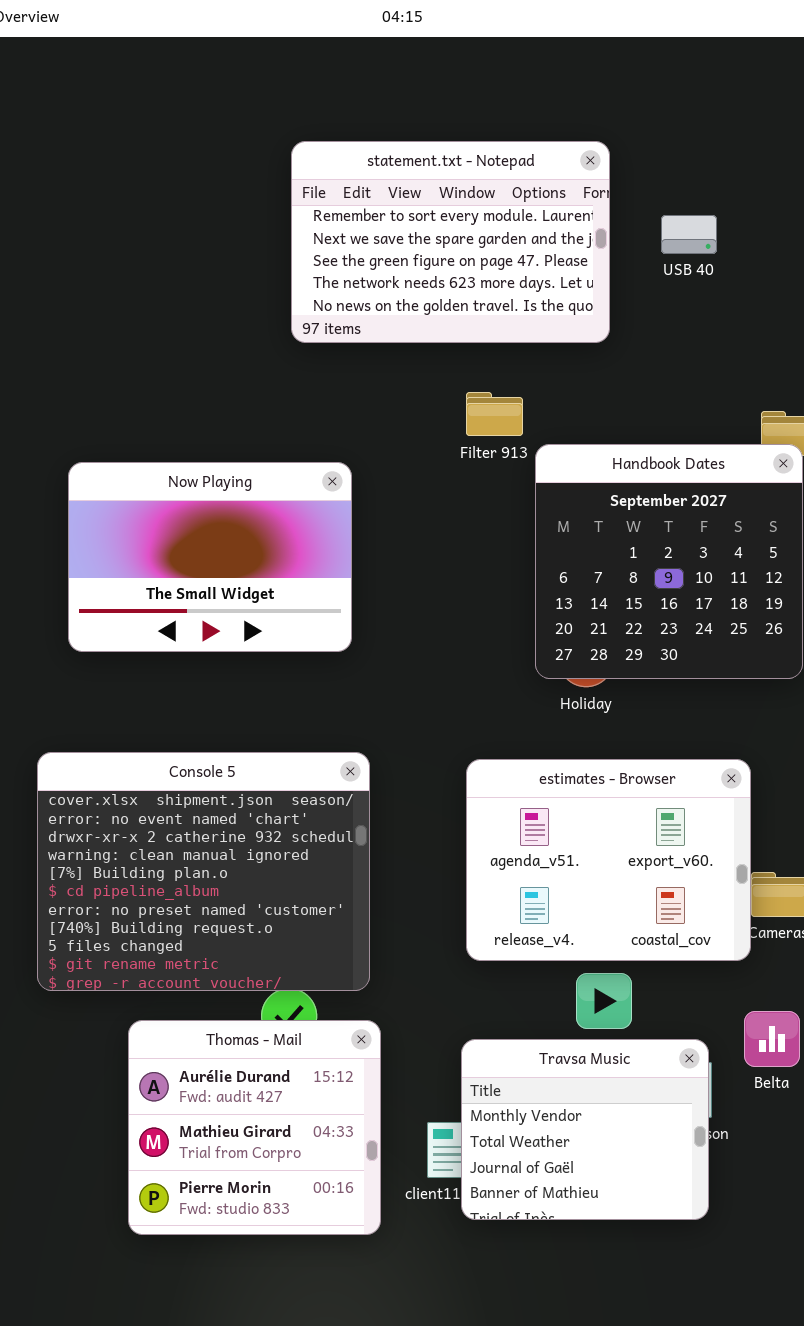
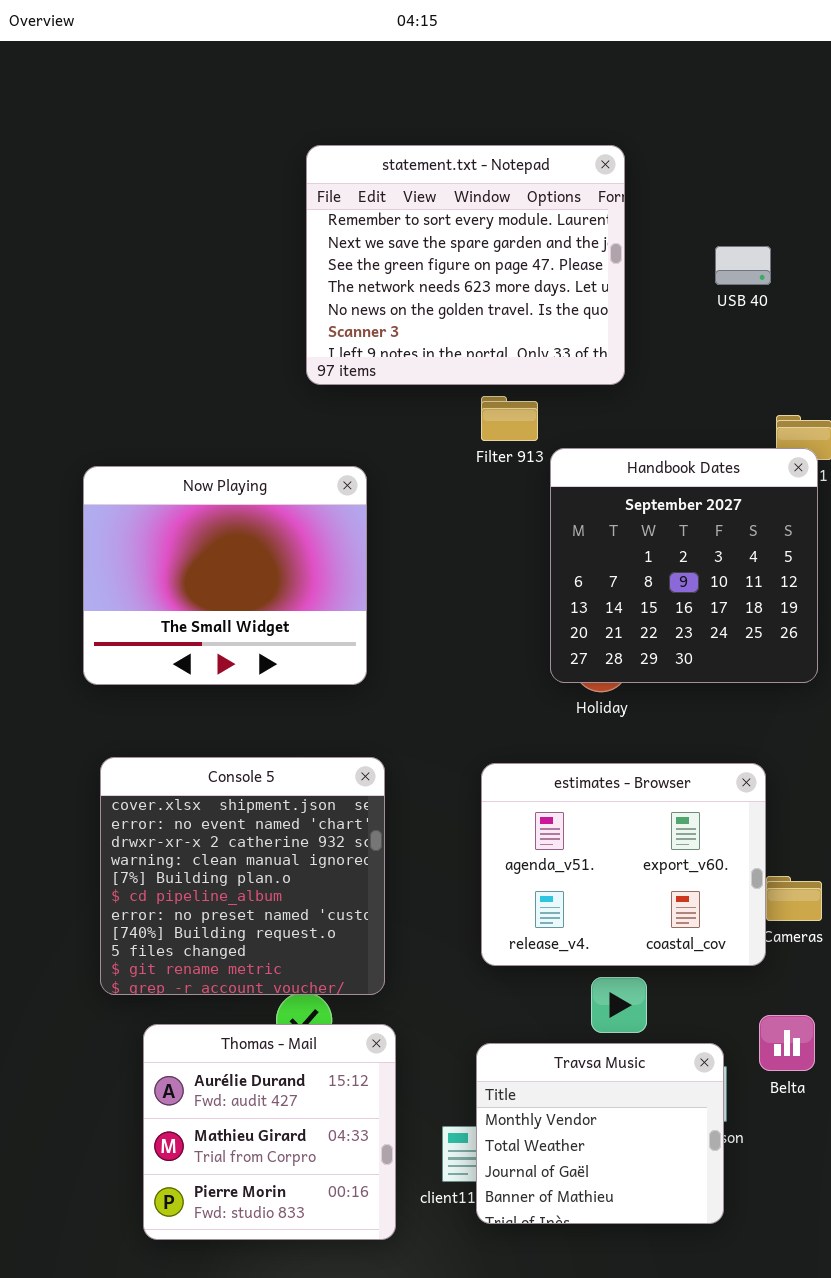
statement.txt - Notepad: [291,141,610,343] -> [306,145,625,385], resized
USB 40: [661,215,717,254] -> [715,246,771,285], moved
Now Playing: [68,462,352,652] -> [83,466,367,685], resized
Console 5: [37,752,370,991] -> [100,757,385,995], resized

